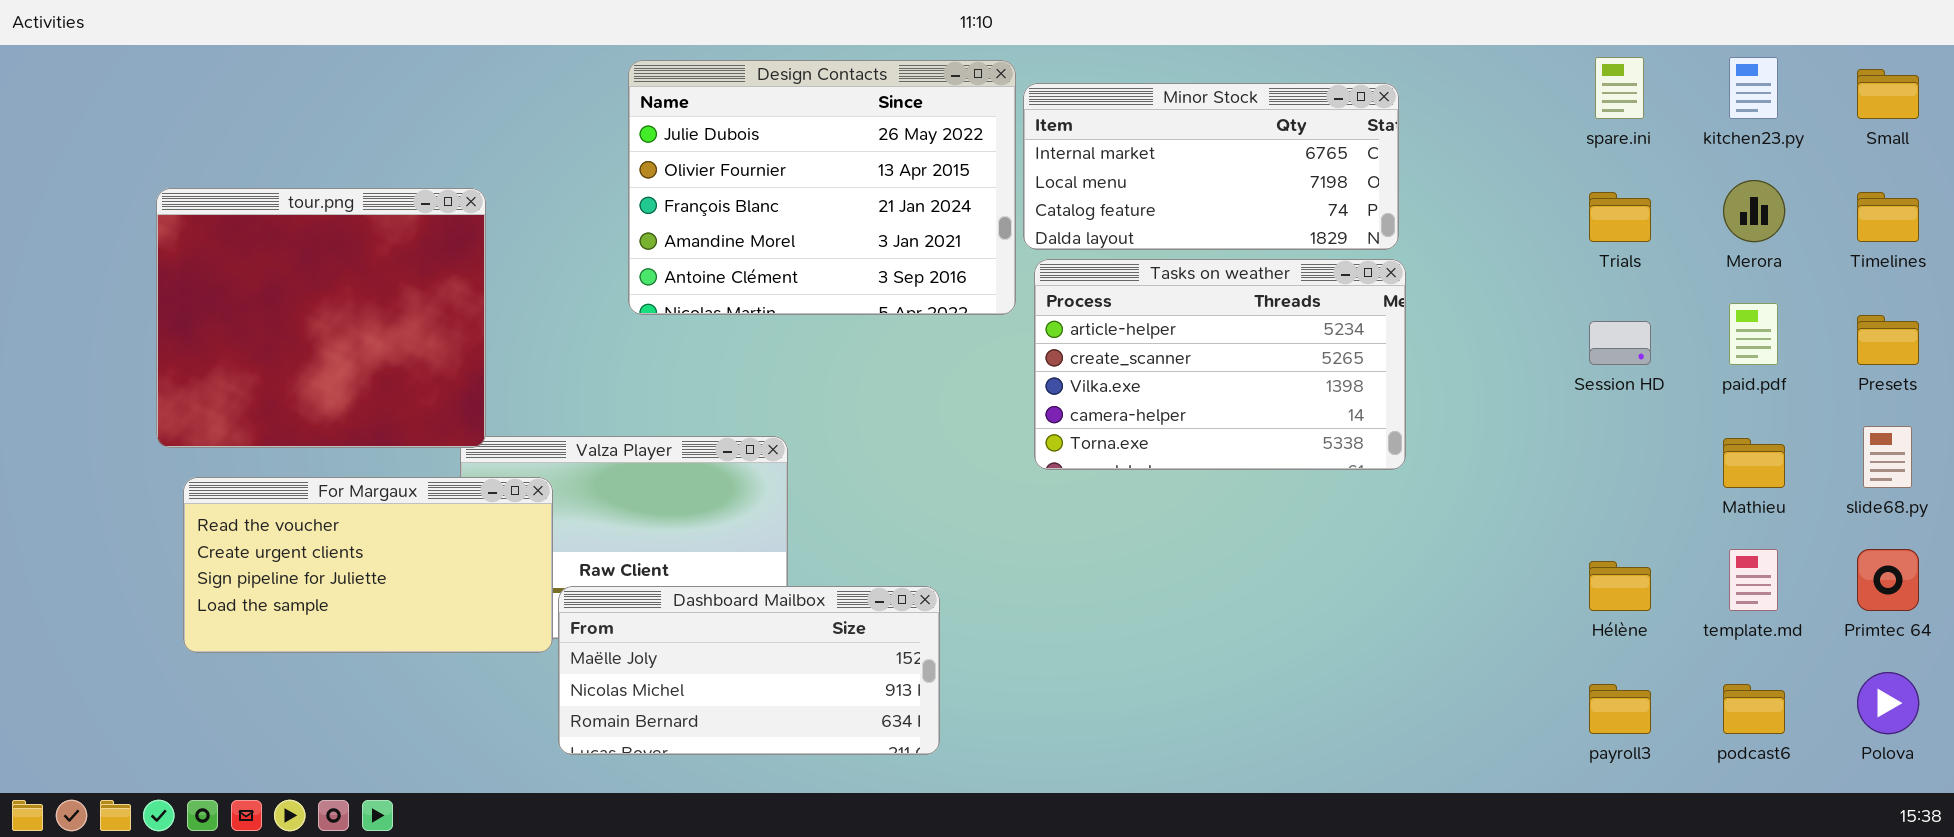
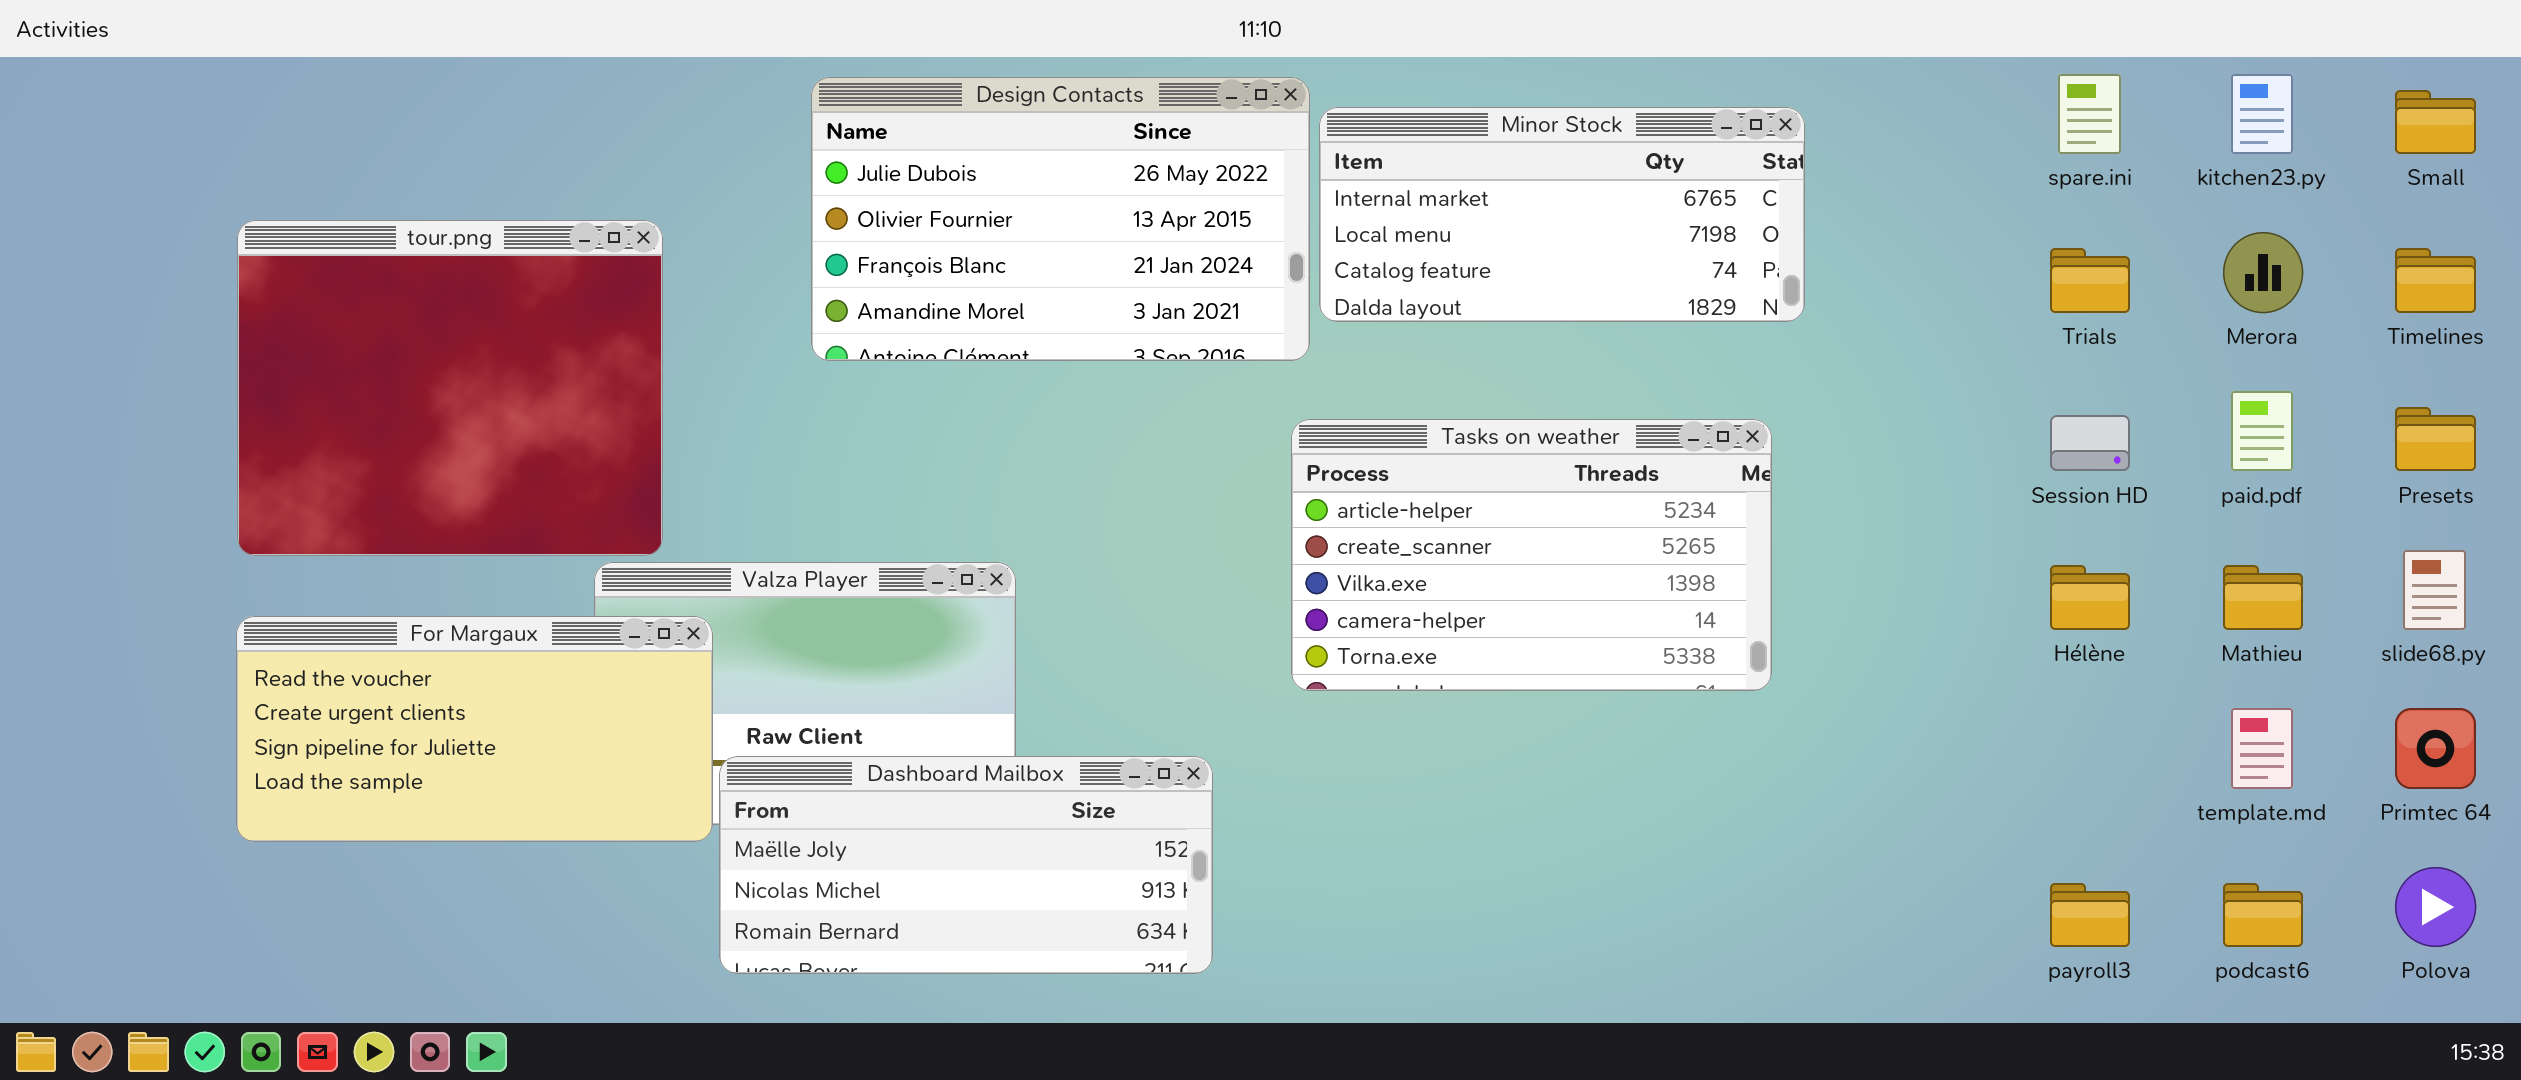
Design Contacts: [628,60,1016,315] -> [811,77,1310,361], resized
tour.png: [156,188,486,448] -> [237,220,663,556], moved
Tasks on weather: [1034,259,1406,470] -> [1291,419,1772,691], moved
Hélène: [1589,561,1651,611] -> [2050,565,2130,630], moved

